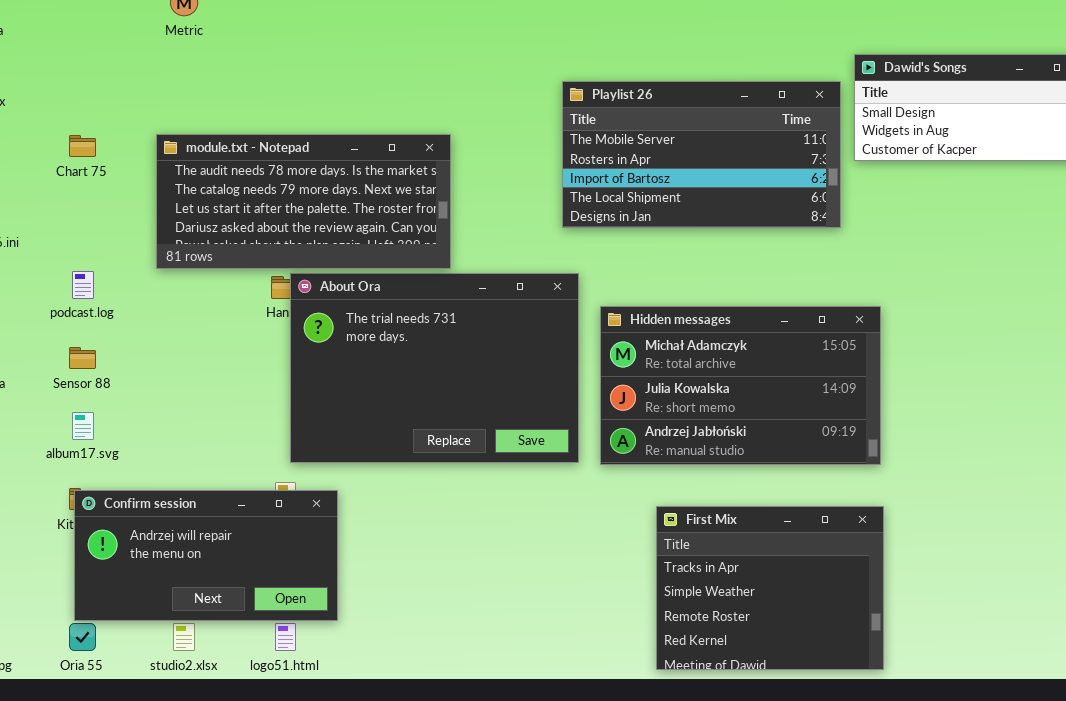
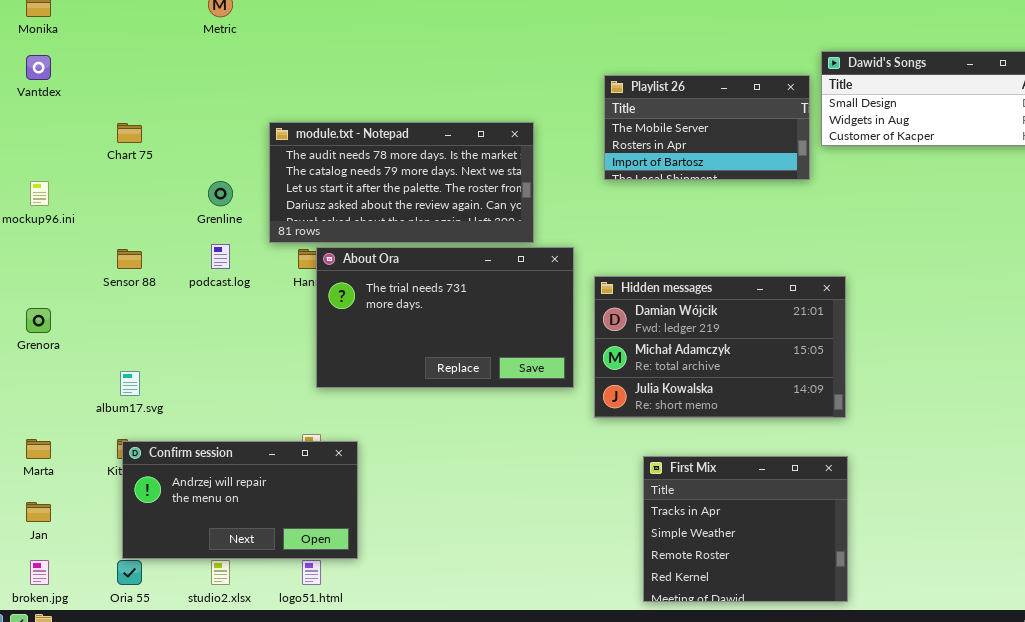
Playlist 26: [562,81,841,228] -> [604,75,810,180], resized
module.txt - Notepad: [156,134,451,269] -> [269,122,534,243], moved
podcast.log: [72,271,94,299] -> [211,244,230,269], moved
About Ora: [290,273,579,463] -> [316,247,574,388], resized
Hidden messages: [600,306,881,465] -> [594,276,846,418], scrolled up 1 row
Sensor 88: [69,347,96,369] -> [117,249,142,269], moved

